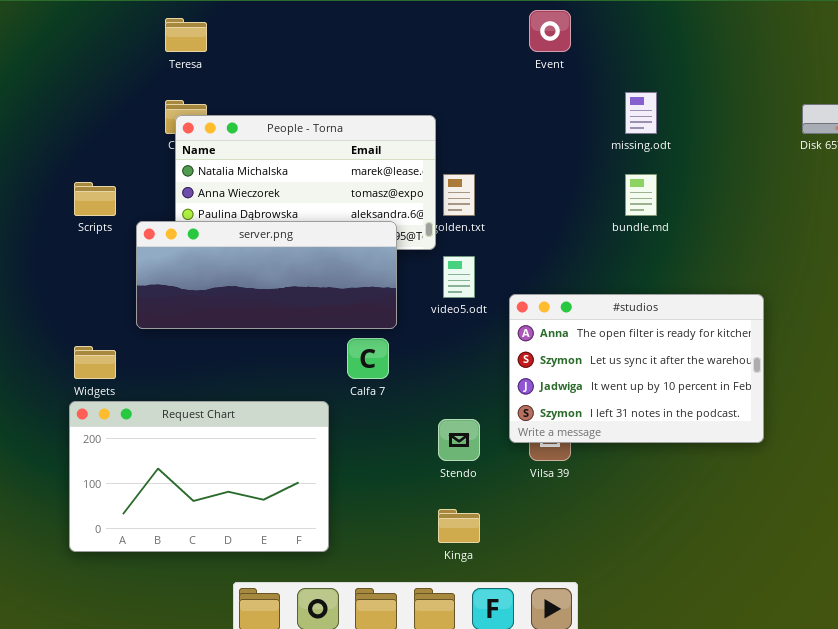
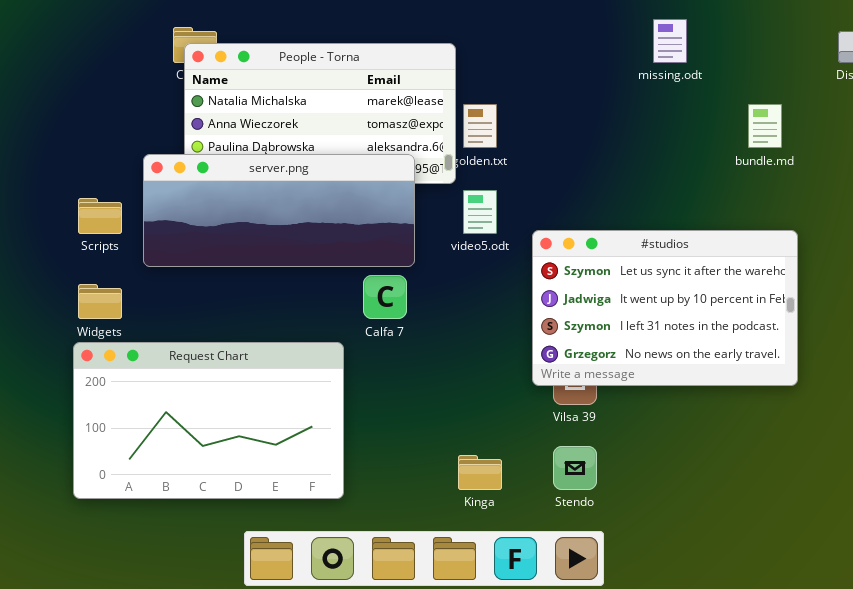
bundle.md: [625,174,657,216] -> [748,104,782,148], moved
Scripts: [74,182,116,216] -> [78,198,122,234], moved
#studios: [509,294,764,443] -> [532,230,798,386], scrolled down 1 row
Stendo: [438,419,480,461] -> [553,446,597,490], moved

